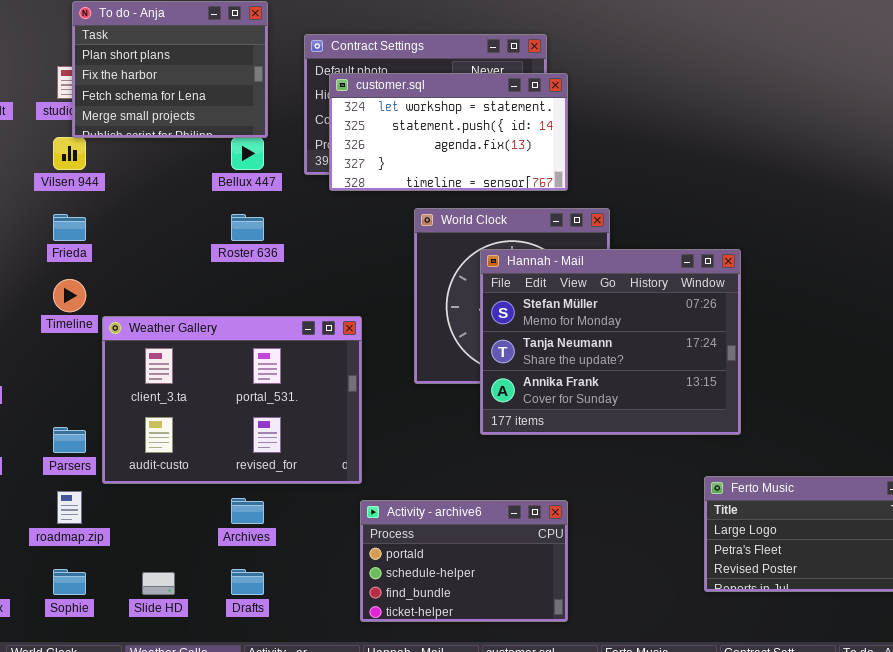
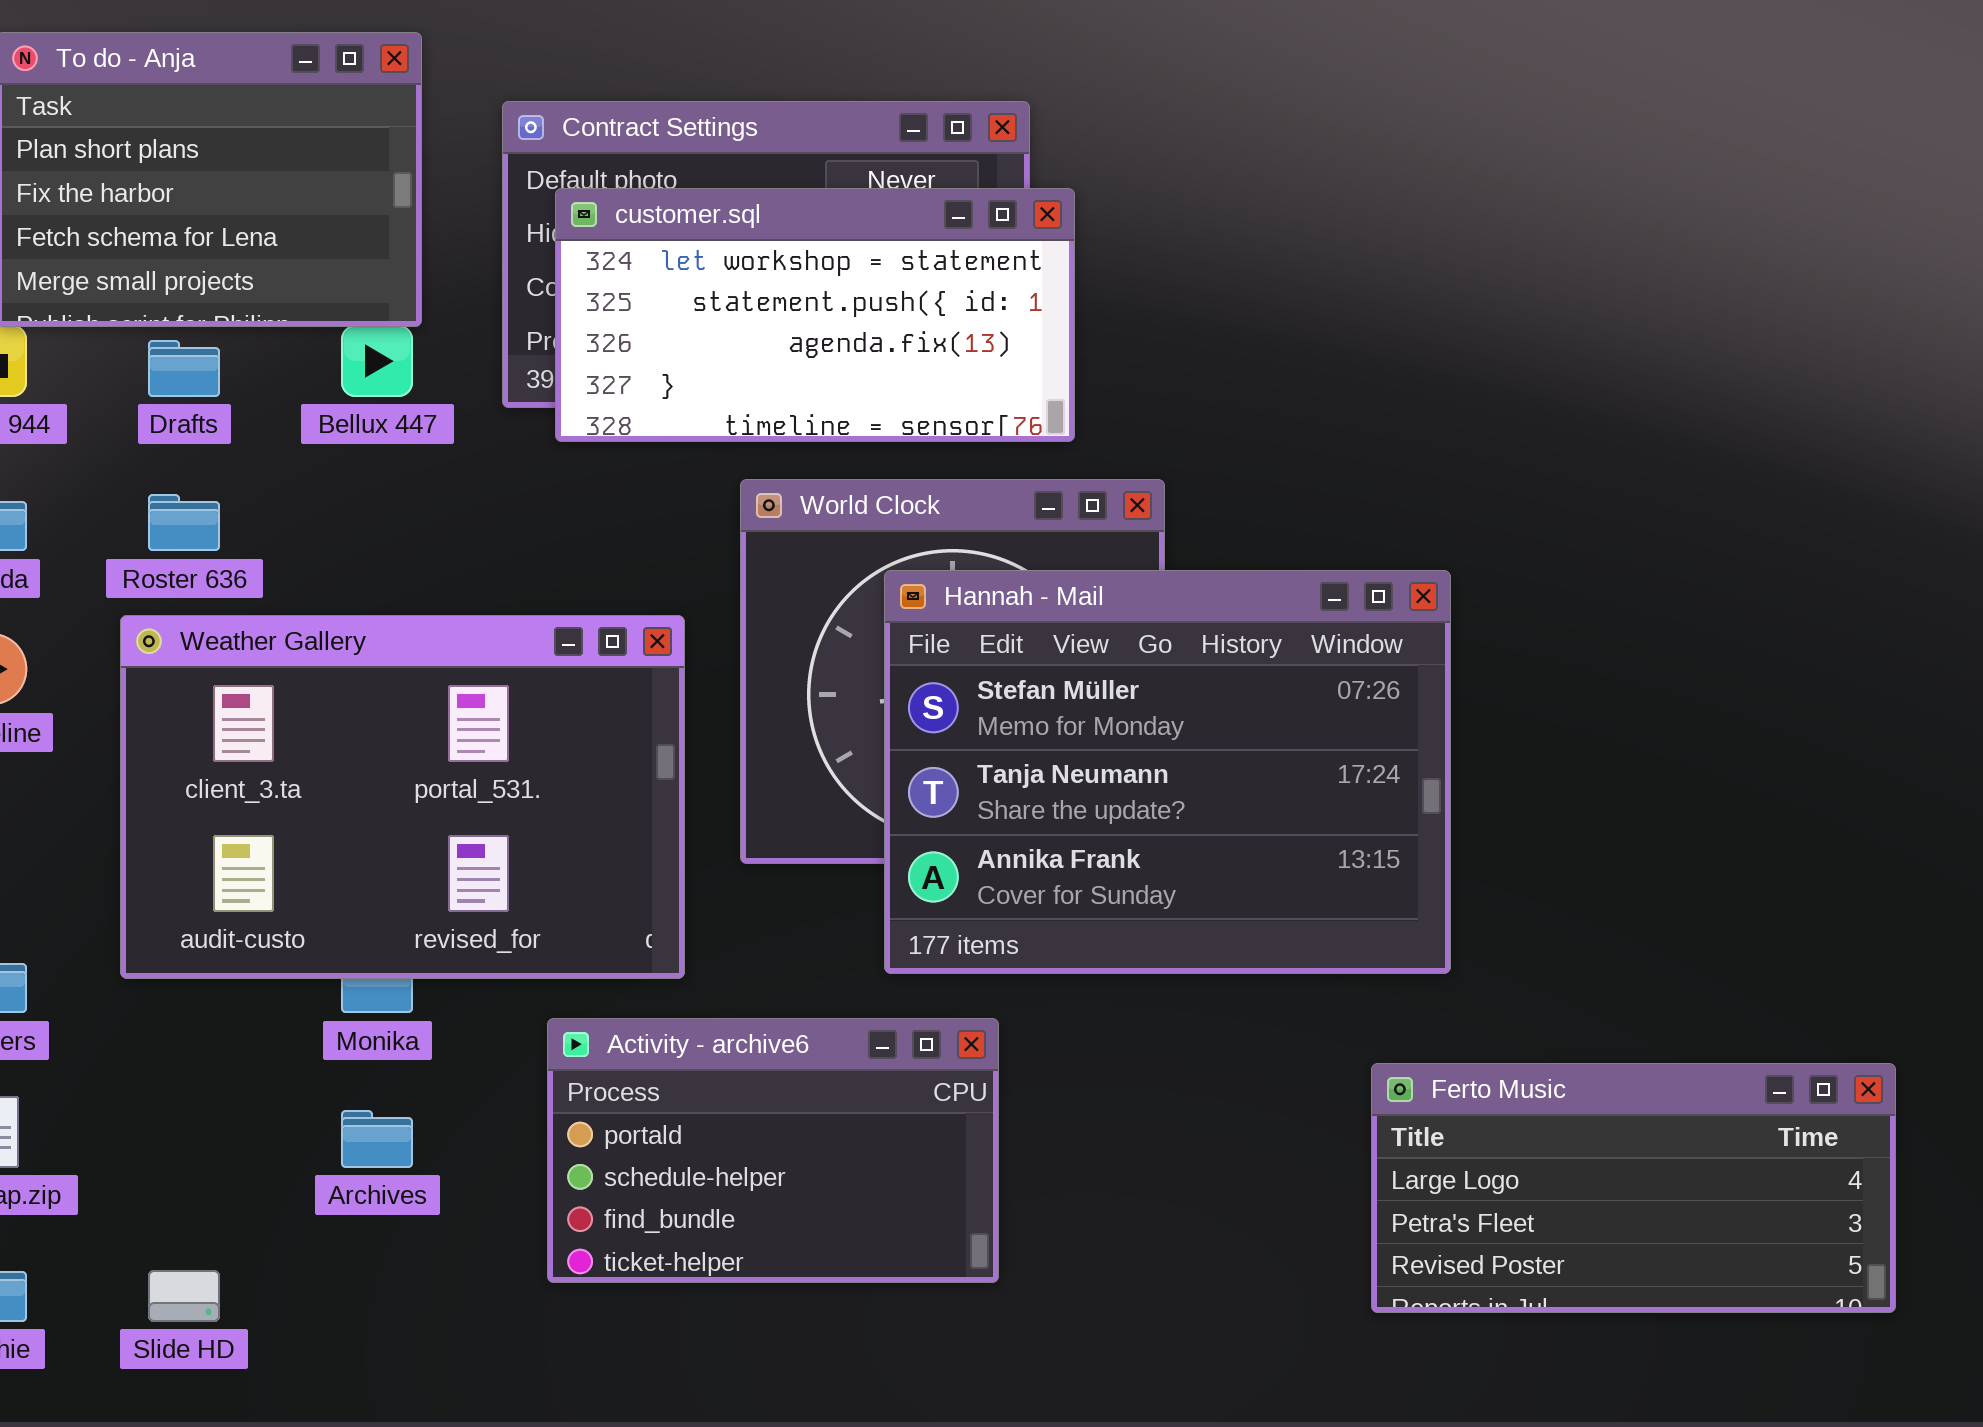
Roster 636: [231,214,264,241] -> [148,494,220,551], moved
Weather Gallery: [102,316,362,484] -> [120,615,685,979], moved
Activity - archive6: [360,500,568,622] -> [547,1018,999,1283], moved
Drafts: [231,569,264,595] -> [148,340,220,397], moved

